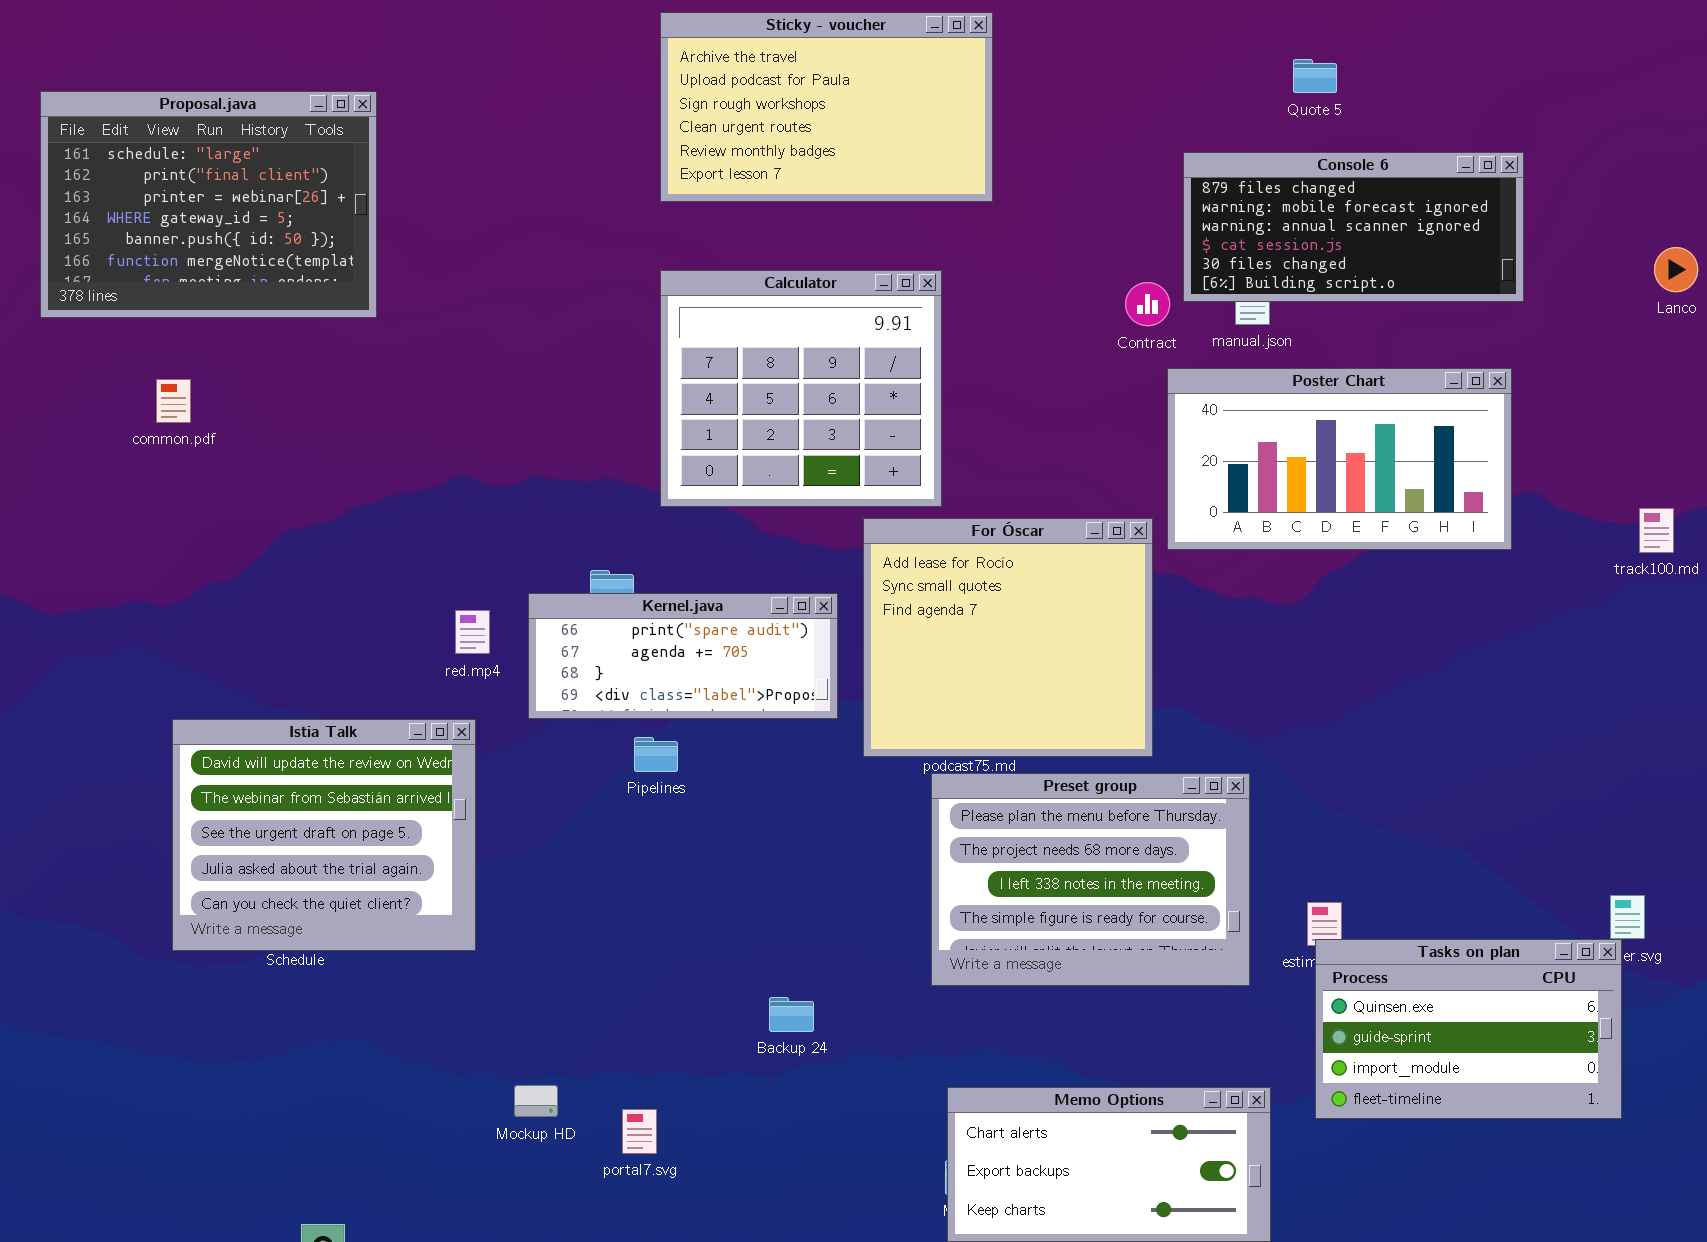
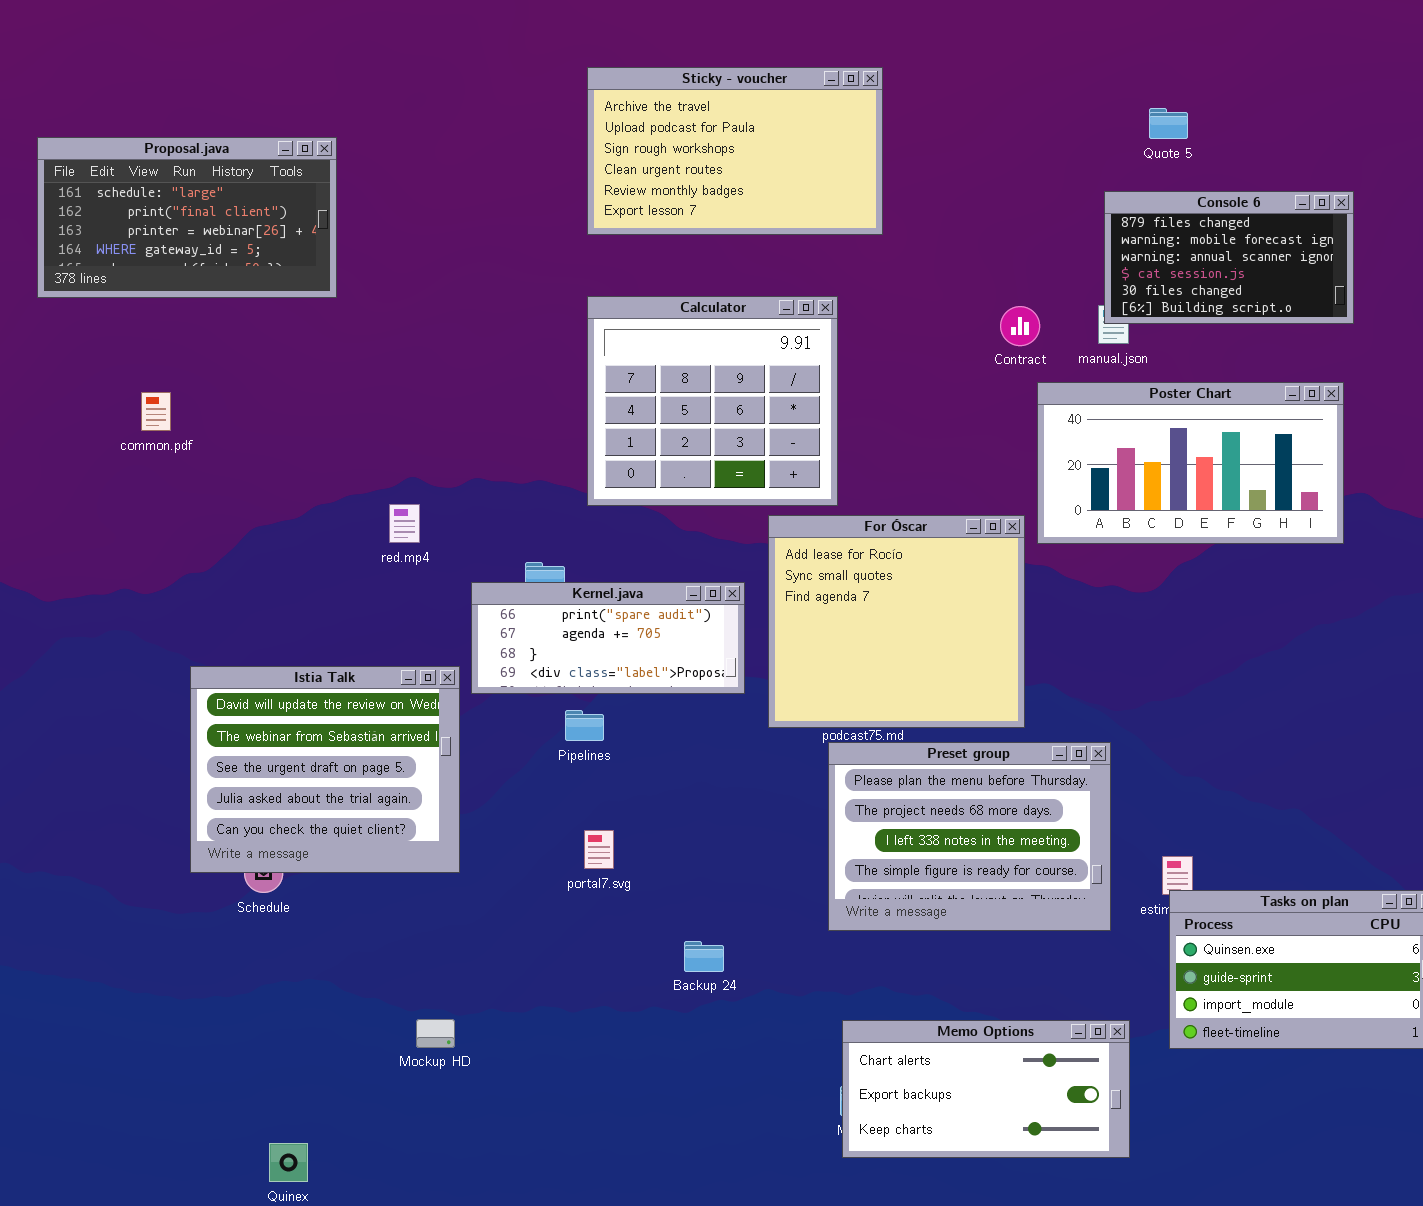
Proposal.java: [40,91,377,318] -> [37,137,337,298], resized
Console 6: [1183,152,1524,302] -> [1104,191,1354,324], resized
red.mp4: [455,610,490,654] -> [389,504,420,543], moved
Istia Talk: [172,719,476,951] -> [190,666,460,873], moved
Mockup HD: [514,1085,558,1117] -> [416,1019,455,1048], moved
portal7.svg: [622,1109,657,1154] -> [584,830,614,869], moved

